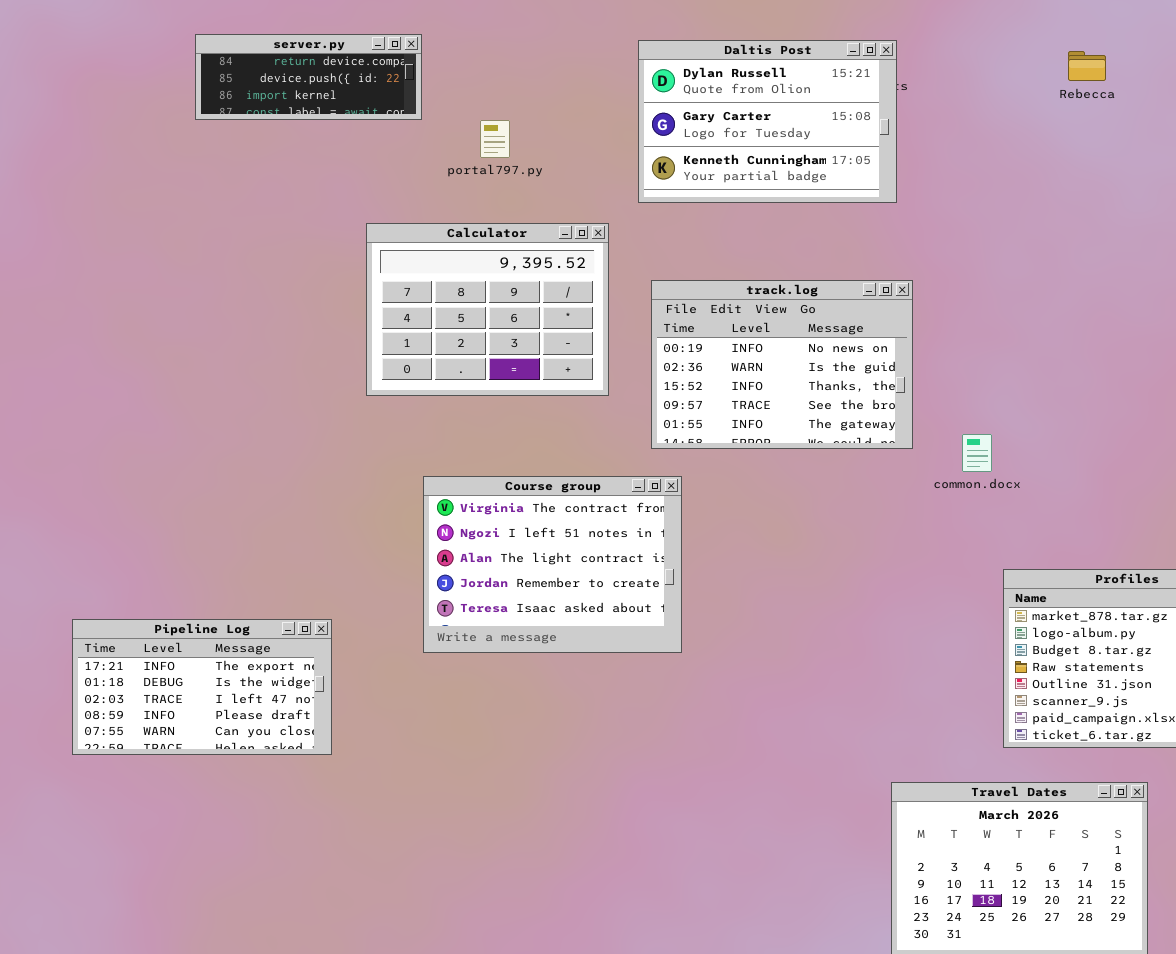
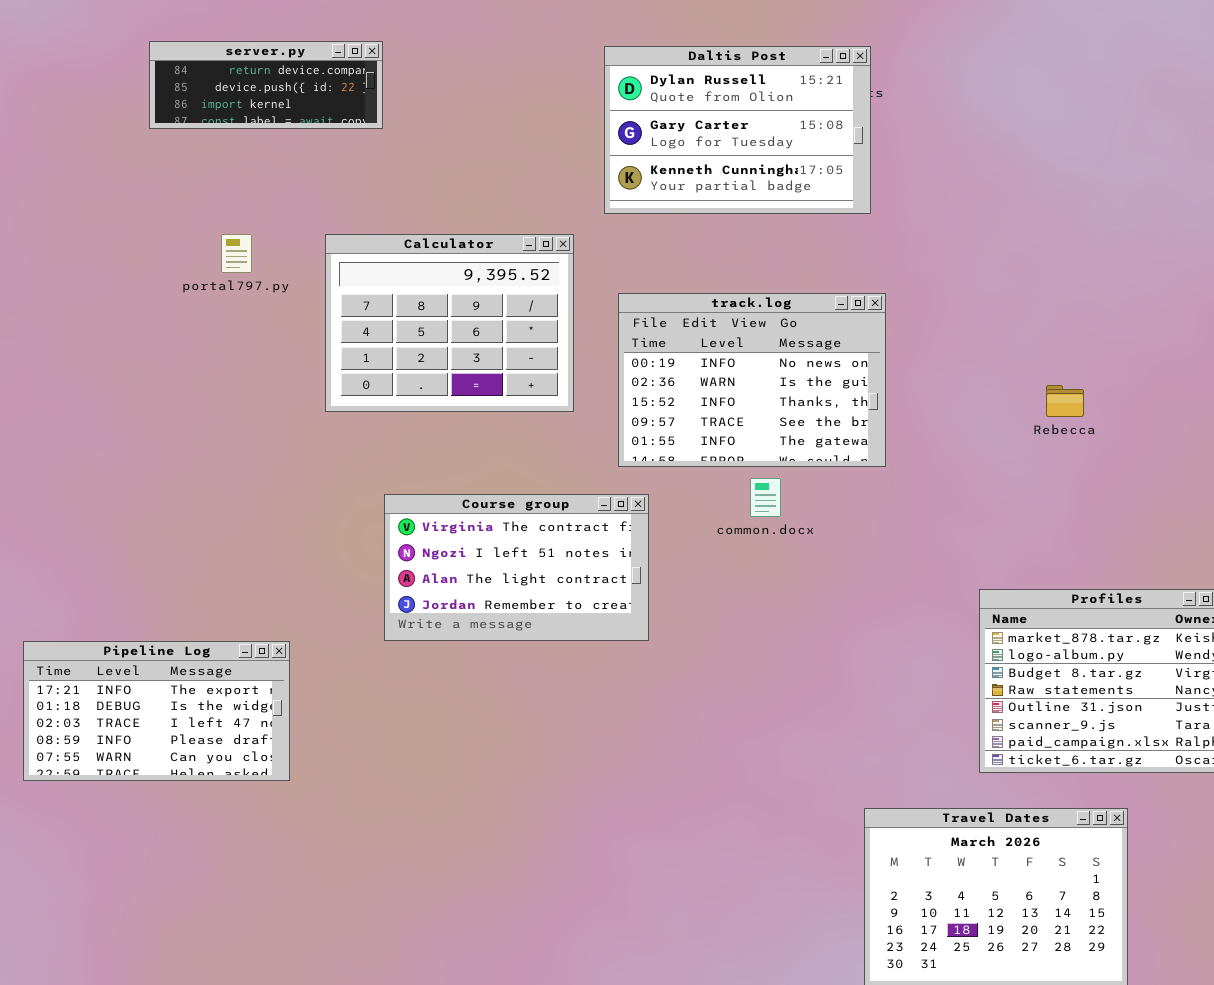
Rebecca: [1068,51,1106,81] -> [1046,385,1084,417], moved
portal797.py: [480,120,510,158] -> [221,234,252,273], moved
common.docx: [962,434,992,472] -> [750,478,781,517], moved
Course group: [423,476,682,653] -> [384,494,649,641], resized

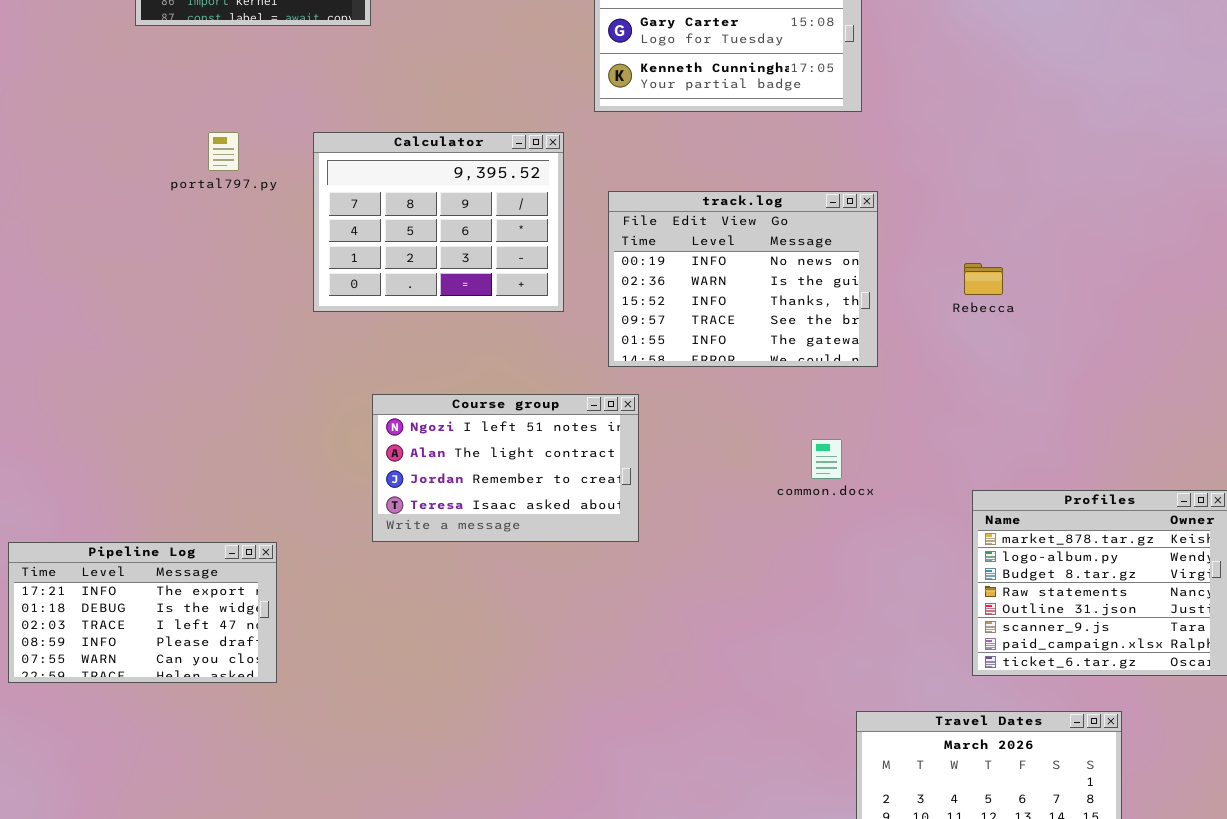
Rebecca: [1046,385,1084,417] -> [964,263,1003,295], moved
common.docx: [750,478,781,517] -> [811,439,842,479], moved
Course group: [384,494,649,641] -> [372,394,639,542], scrolled down 1 row

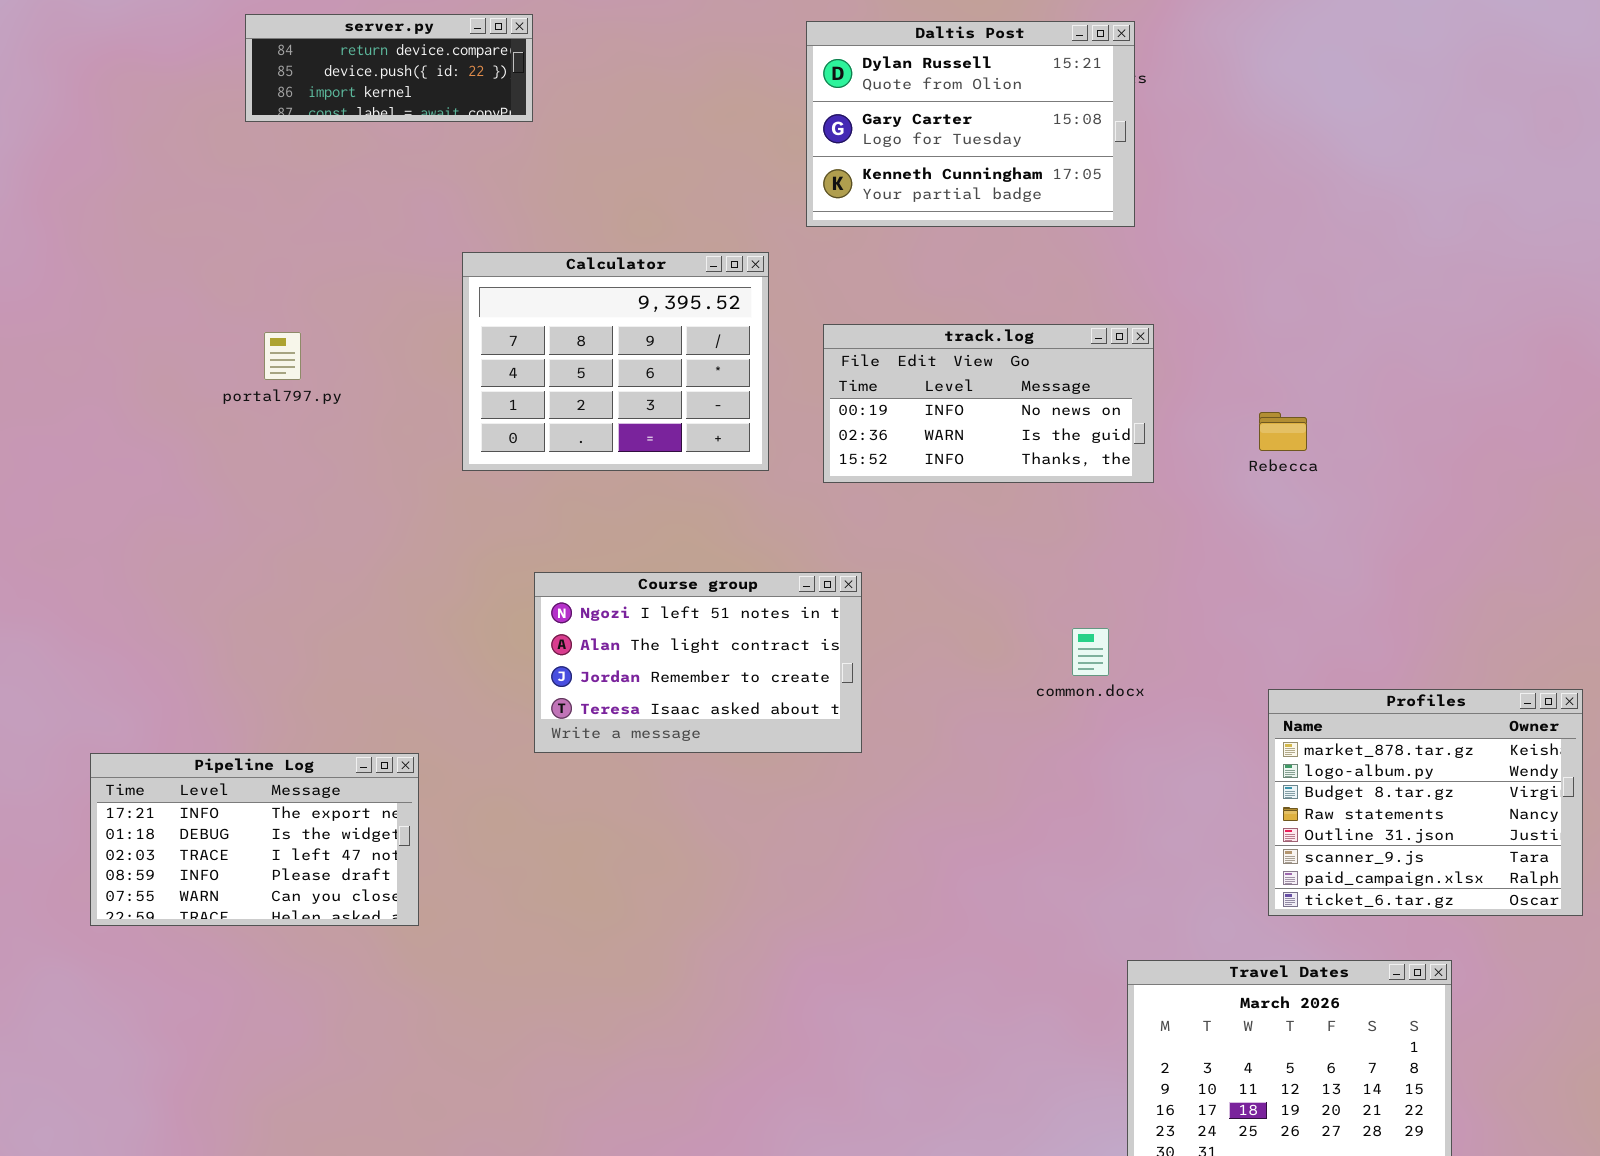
portal797.py: [208,132,239,171] -> [264,332,301,380], moved
track.log: [608,191,878,367] -> [823,324,1154,483], resized

